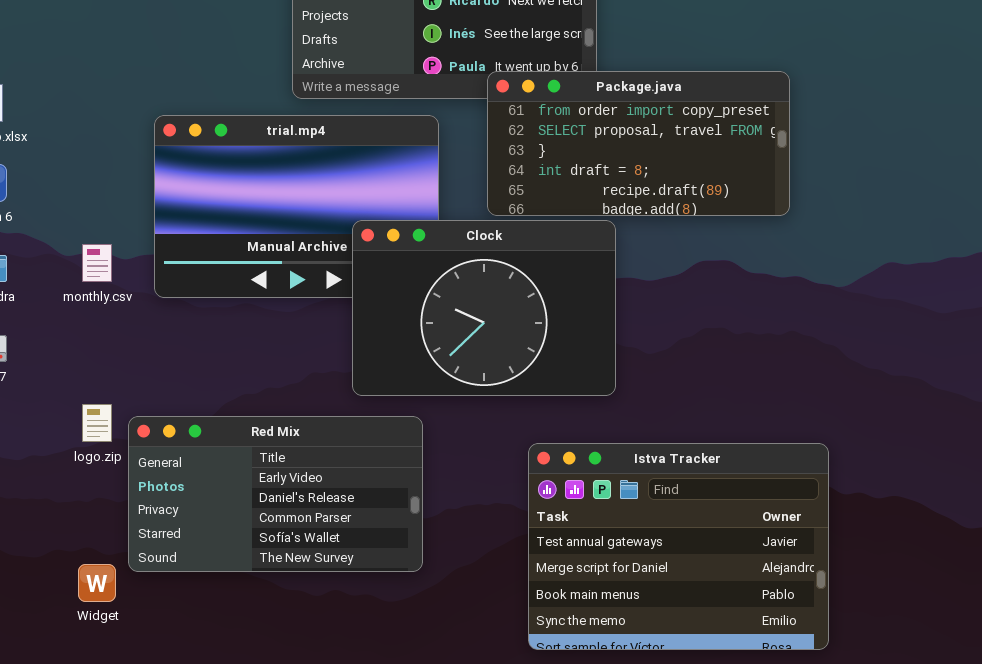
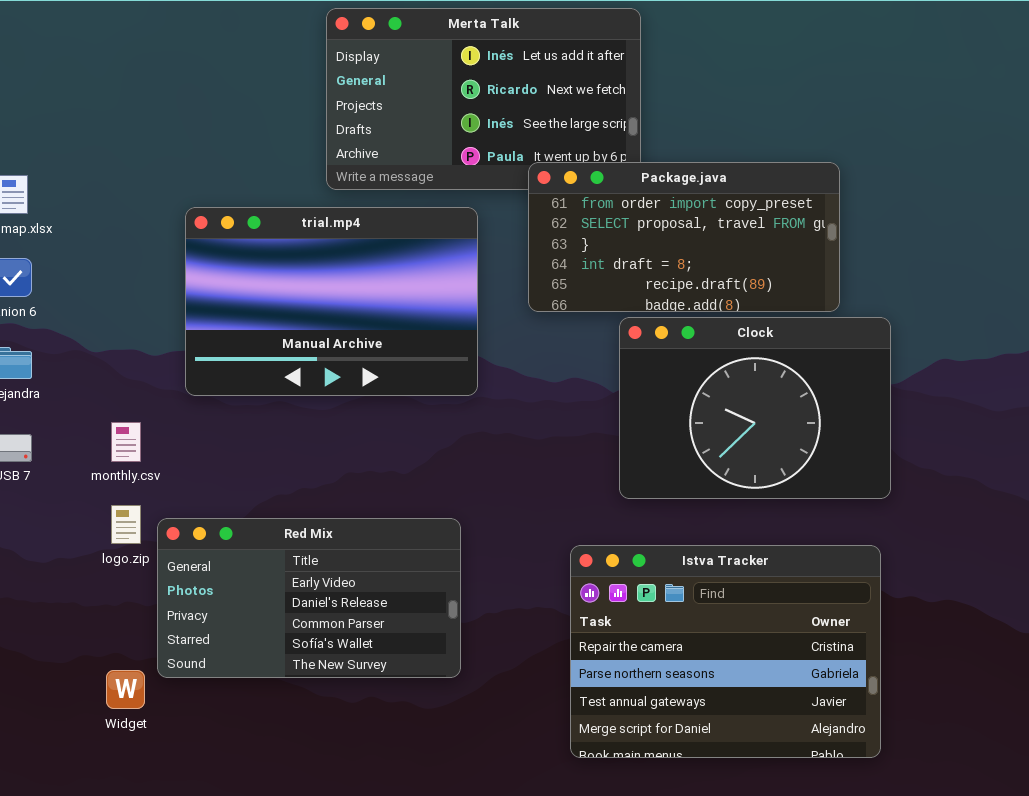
Clock: [352,220,616,396] -> [619,317,891,499], moved
monthly.csv: [82,244,112,282] -> [111,422,141,462], moved
Istva Tracker: [528,443,829,650] -> [570,545,881,758], scrolled up 2 rows

